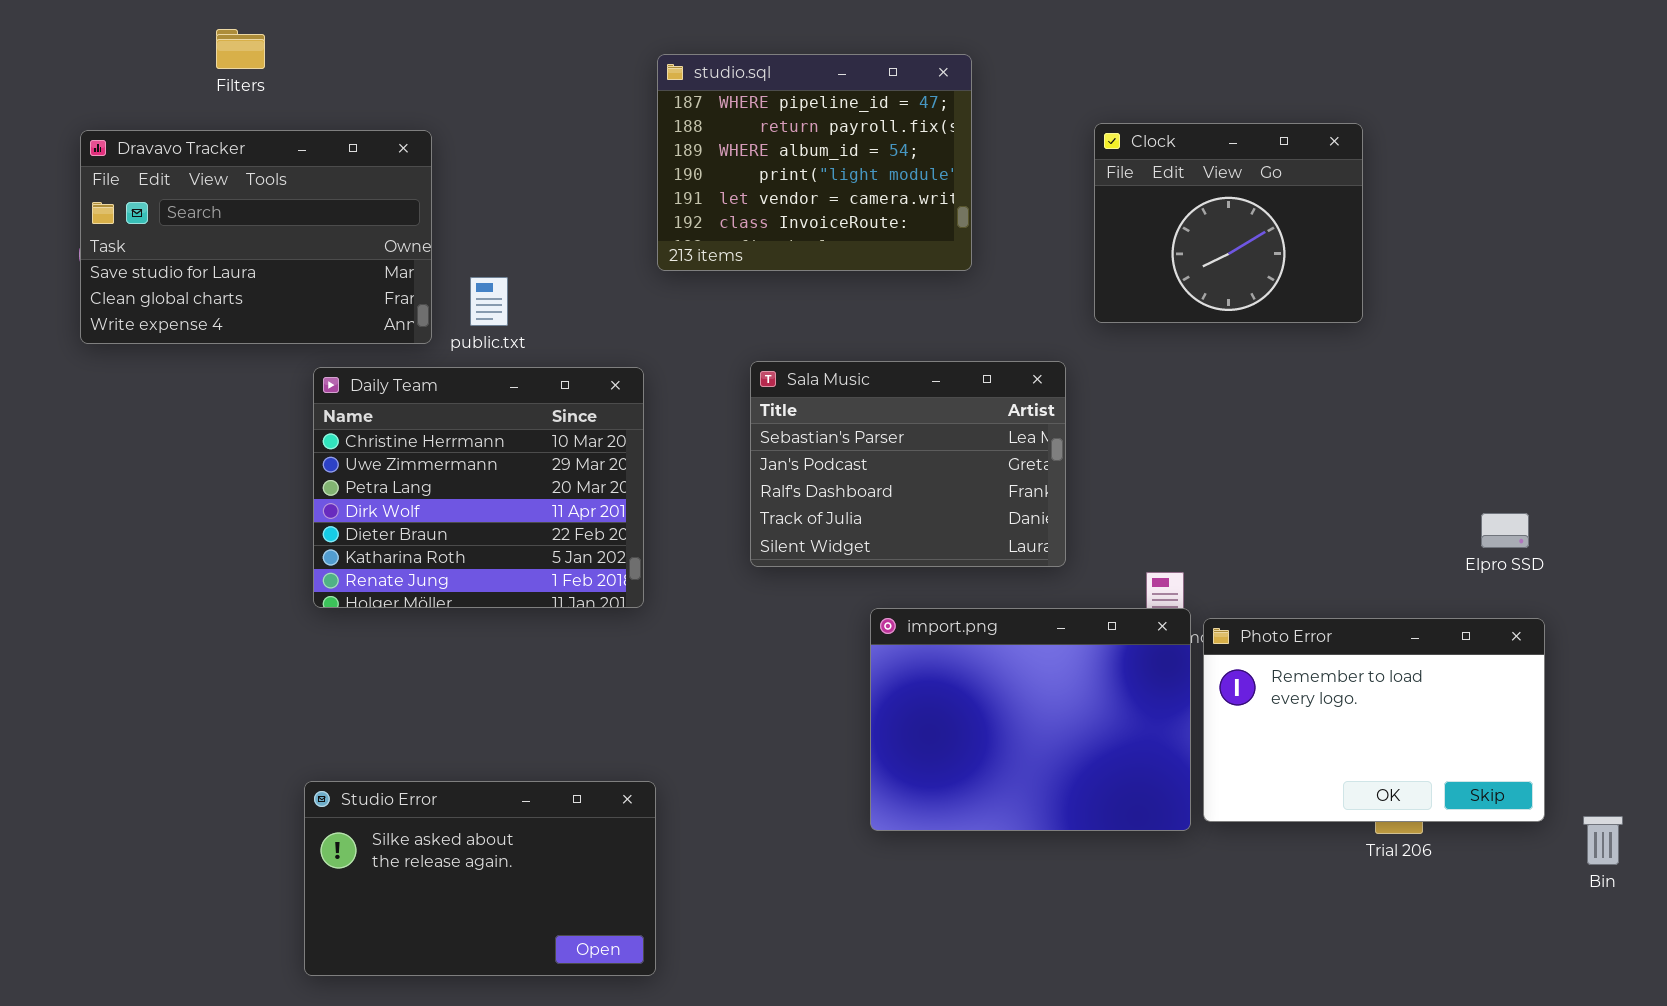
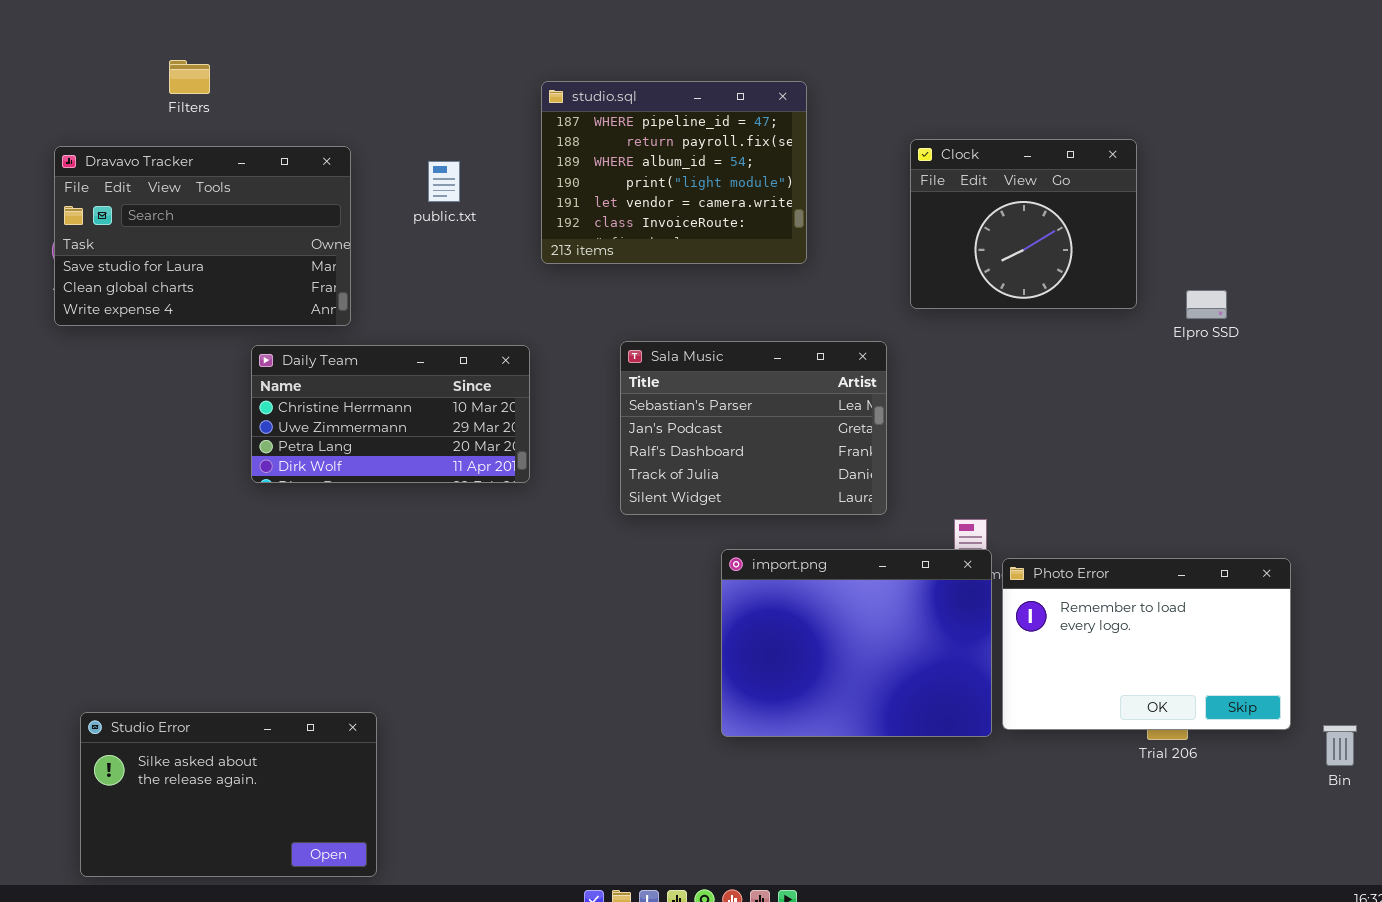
public.txt: [470,277,508,326] -> [428,161,460,202], moved
Daily Team: [313,367,644,608] -> [251,345,530,483], resized
Elpro SSD: [1481,513,1529,548] -> [1186,290,1227,319], moved
Studio Error: [304,781,656,976] -> [80,712,377,877], moved

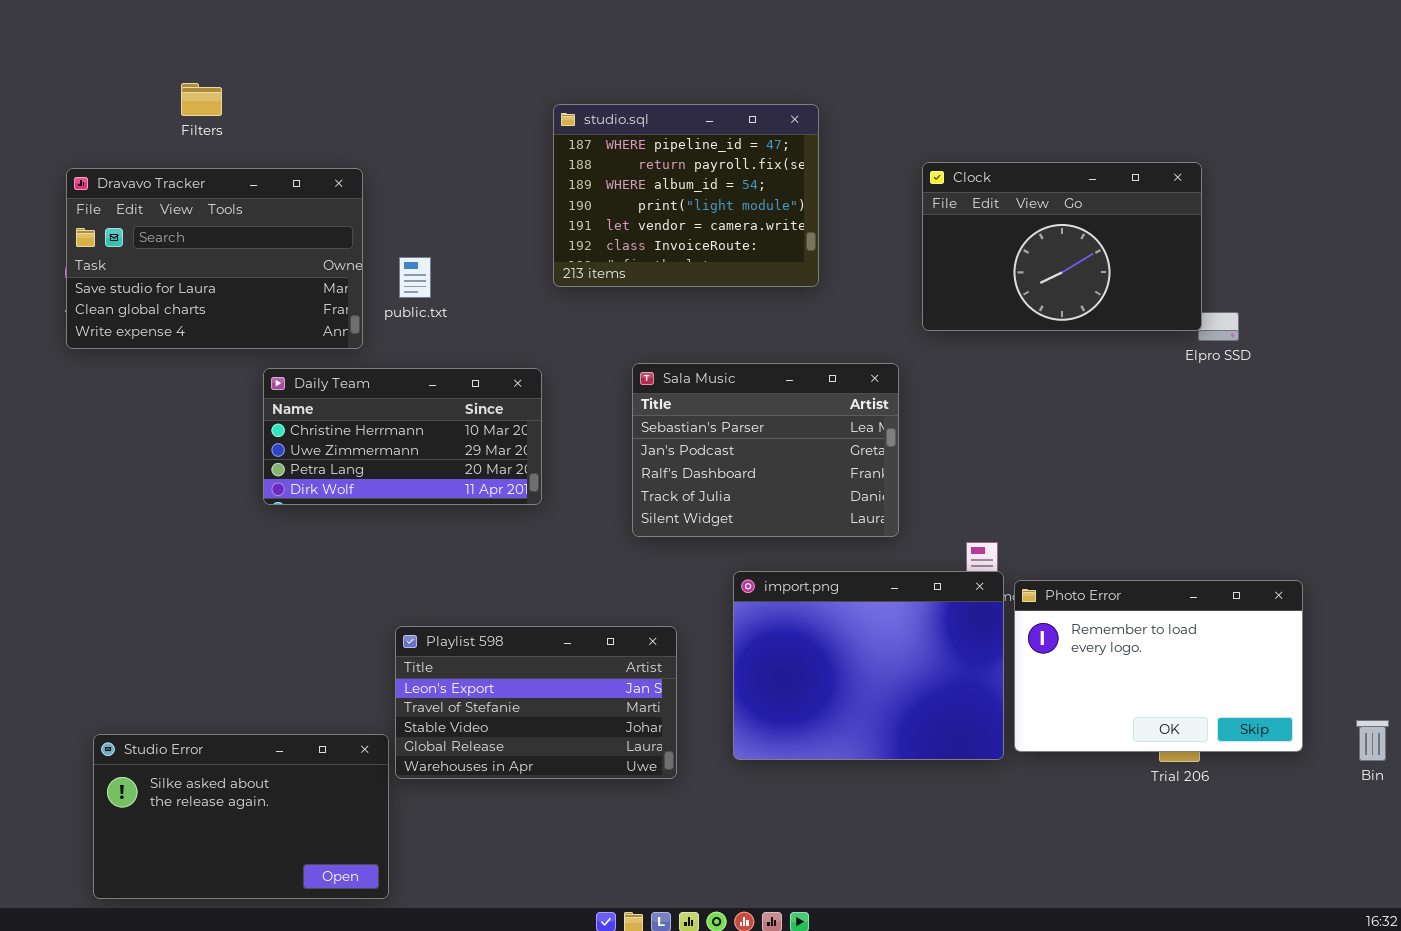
Clock: [910,139,1137,309] -> [922,162,1202,331], resized
public.txt: [428,161,460,202] -> [399,257,431,298], moved
Playlist 598: none -> [395,626,677,779], opened
Bin: [1323,725,1357,766] -> [1356,720,1389,761], moved

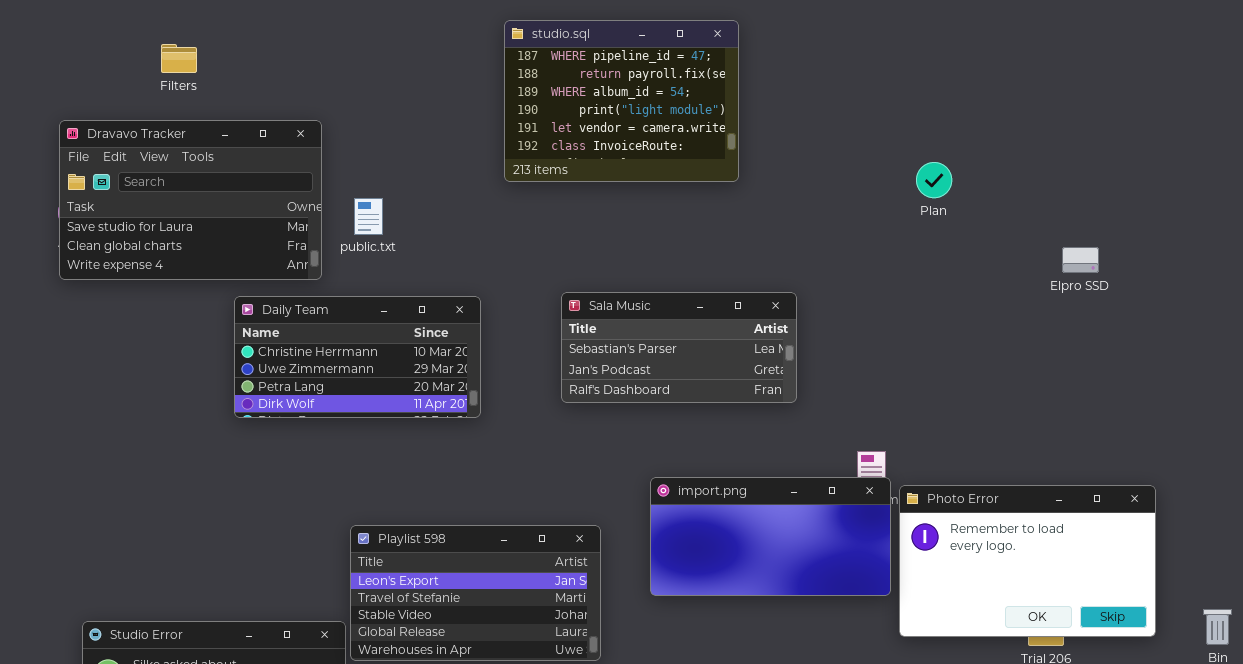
studio.sql: [553,104,819,287] -> [504,20,739,182], moved
Clock: [922,162,1202,331] -> none, closed
Sala Music: [632,363,899,537] -> [561,292,797,403], resized
import.png: [733,571,1004,760] -> [650,477,891,596], resized

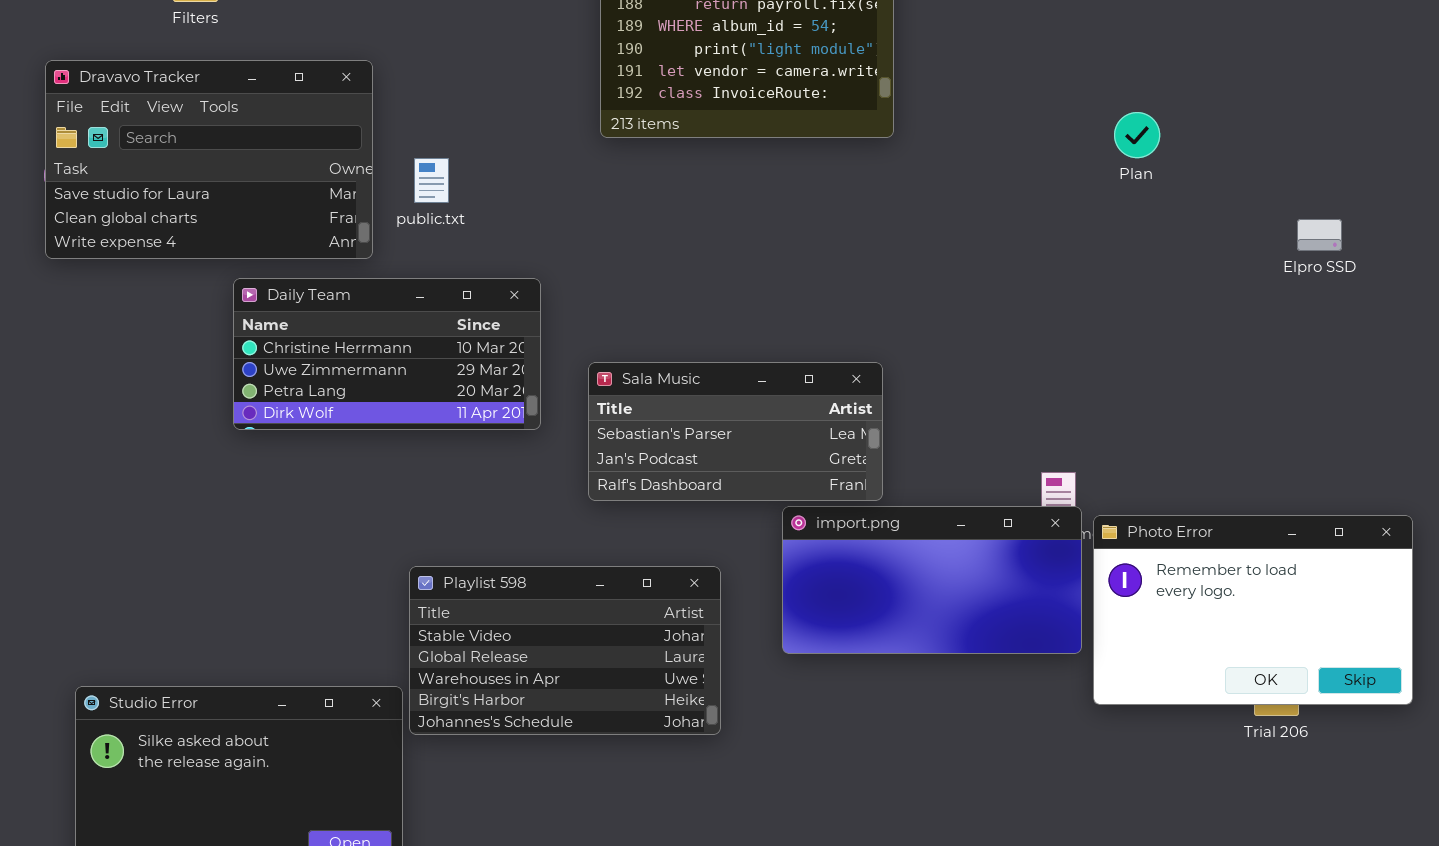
Sala Music: [561,292,797,403] -> [588,362,883,501], moved
Daily Team: [234,296,481,418] -> [233,278,541,430], moved
Playlist 598: [350,525,601,661] -> [409,566,721,735], scrolled down 2 rows

